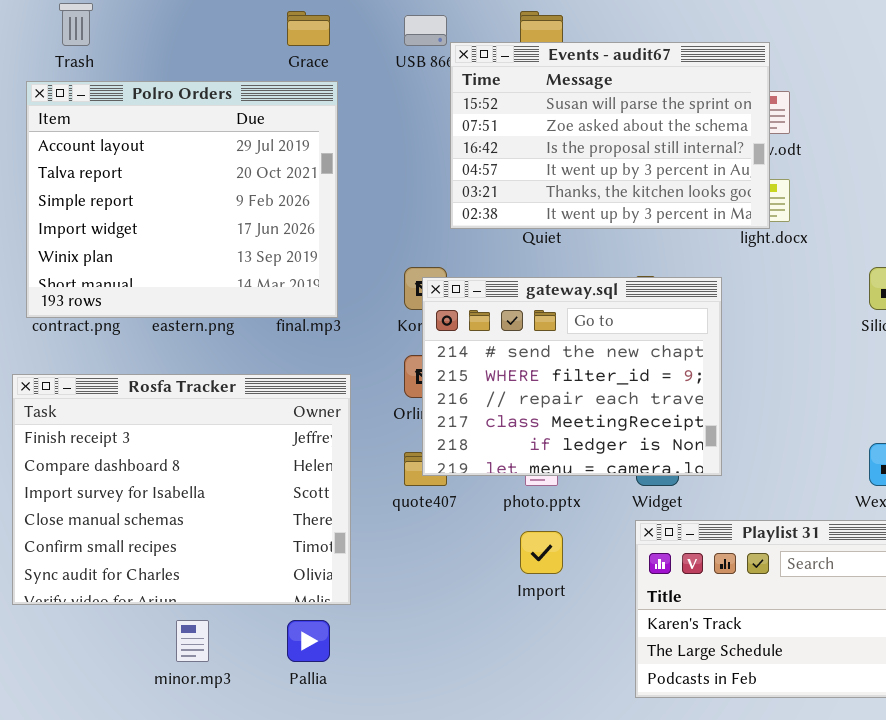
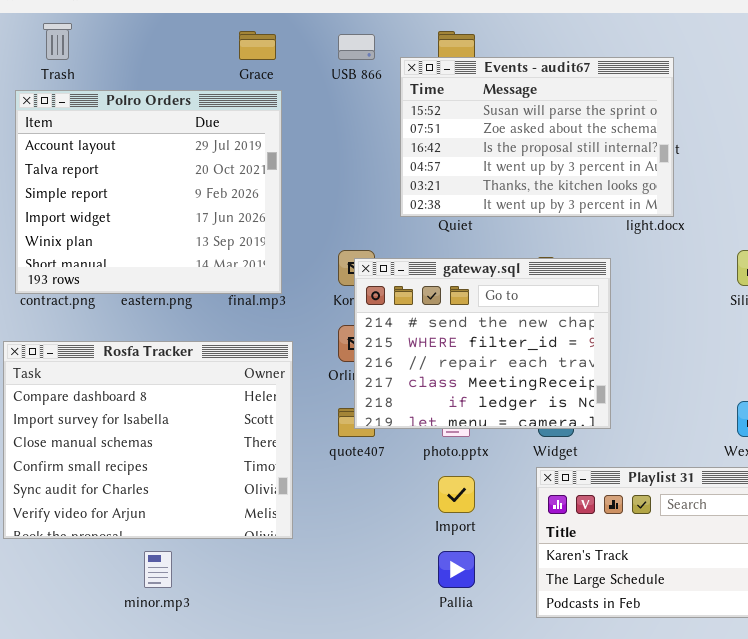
Events - audit67: [450,42,770,229] -> [400,57,674,217], moved
Rosfa Tracker: [12,374,351,605] -> [3,341,293,539], scrolled down 1 row
Pallia: [287,620,330,662] -> [438,551,475,588], moved

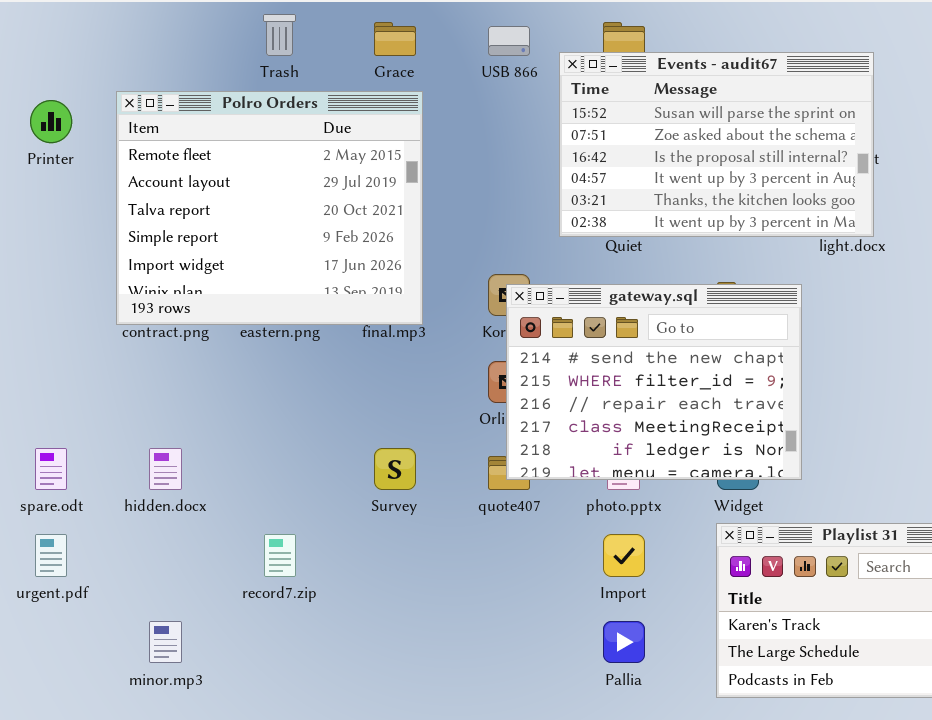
Trash: [43,23,72,60] -> [263,14,296,56], moved
Polro Orders: [15,90,282,294] -> [116,91,423,325], scrolled up 1 row
Rosfa Tracker: [3,341,293,539] -> none, closed
minor.mp3: [144,551,172,588] -> [149,621,182,663], moved

